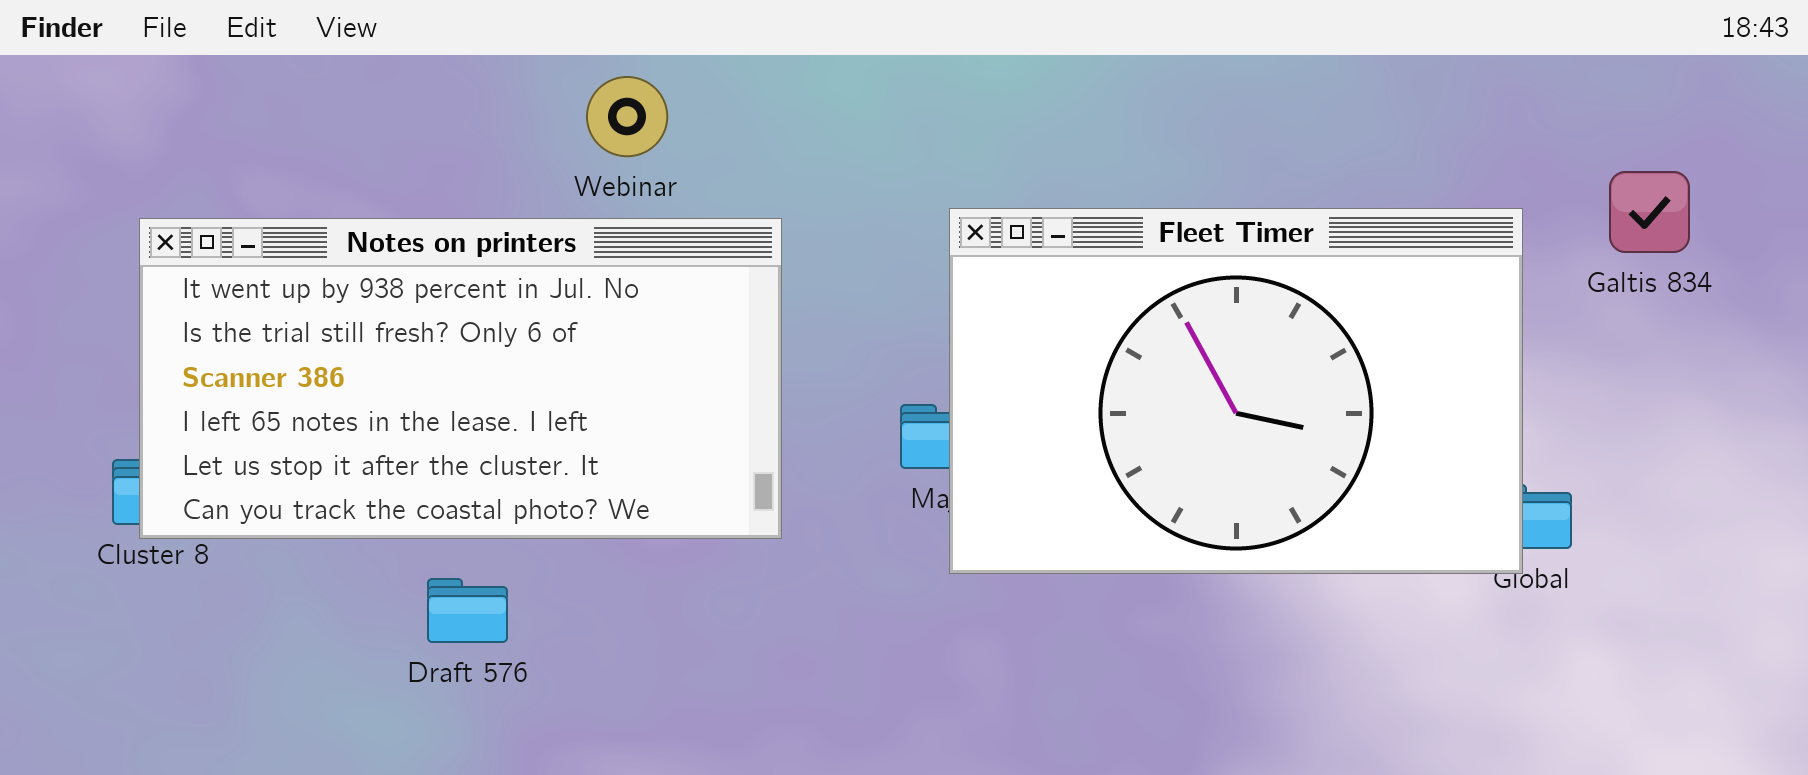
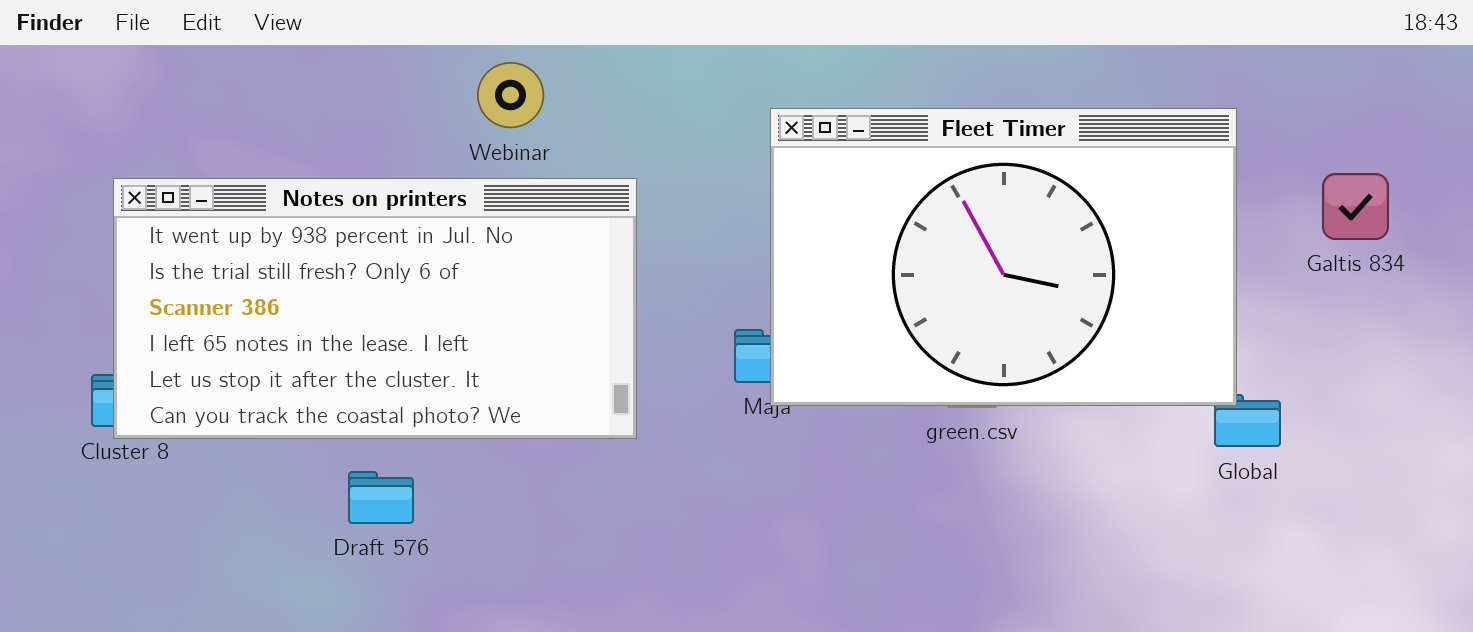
Galtis 834: [1609,171,1690,253] -> [1322,173,1389,240], moved
Fleet Timer: [949,208,1523,574] -> [770,108,1237,406], moved

